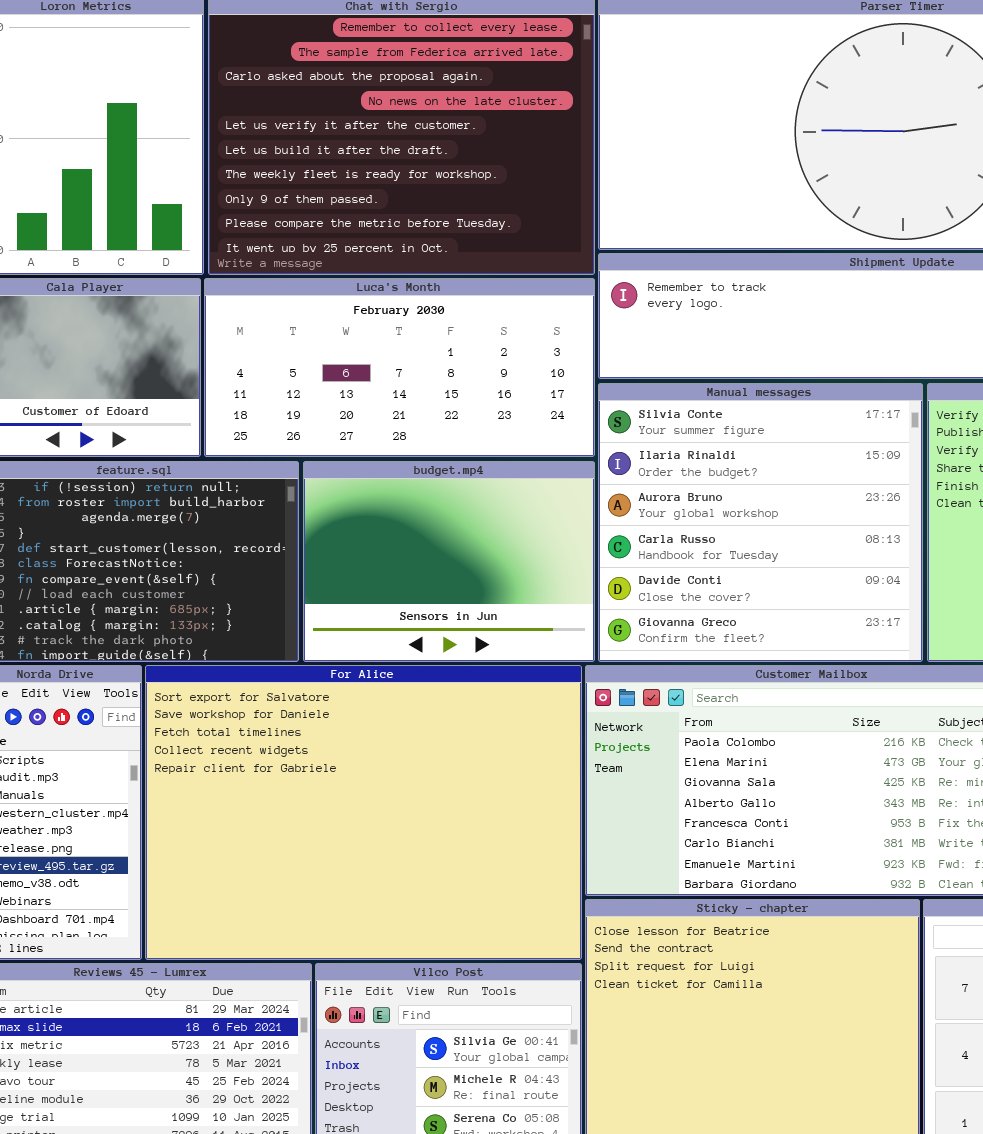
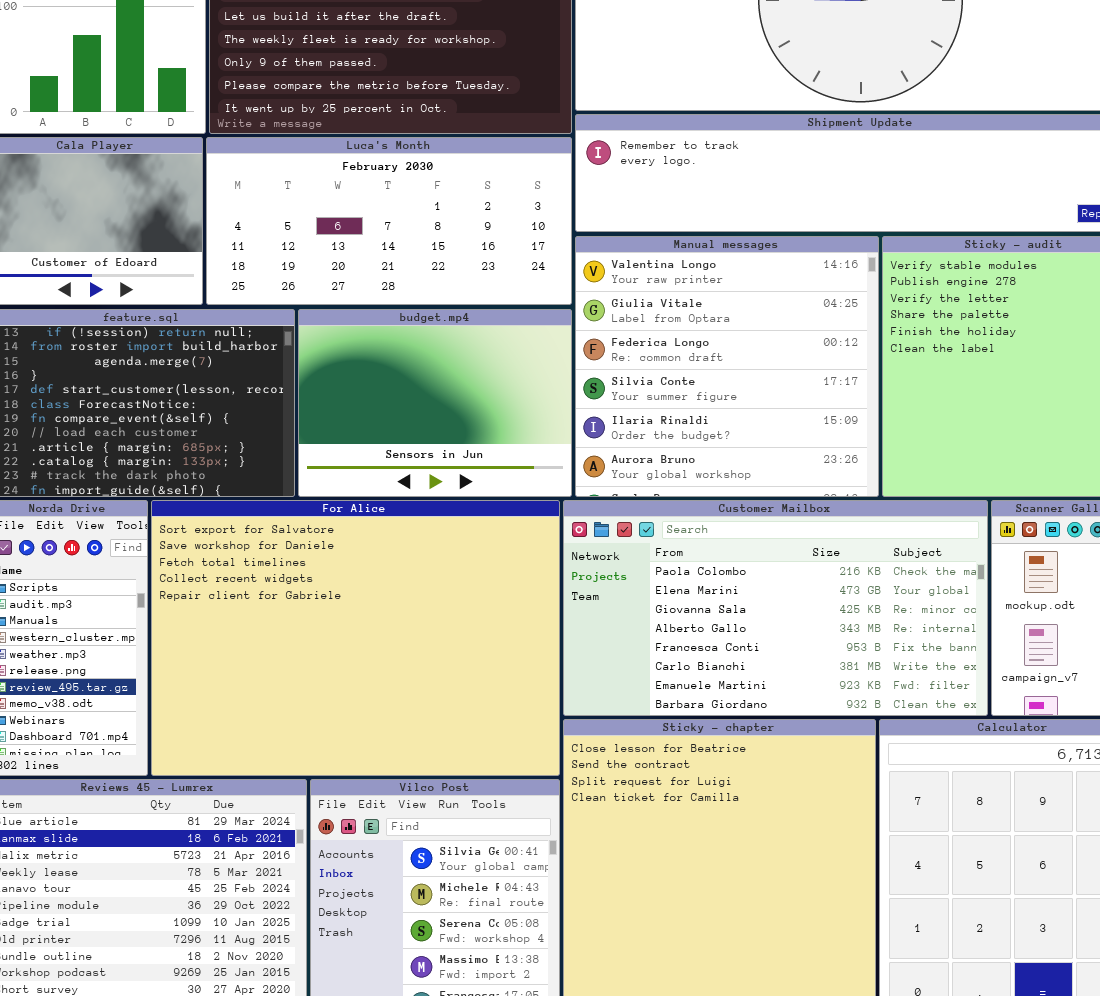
Manual messages: [598,383,923,662] -> [575,236,879,497], scrolled up 3 rows

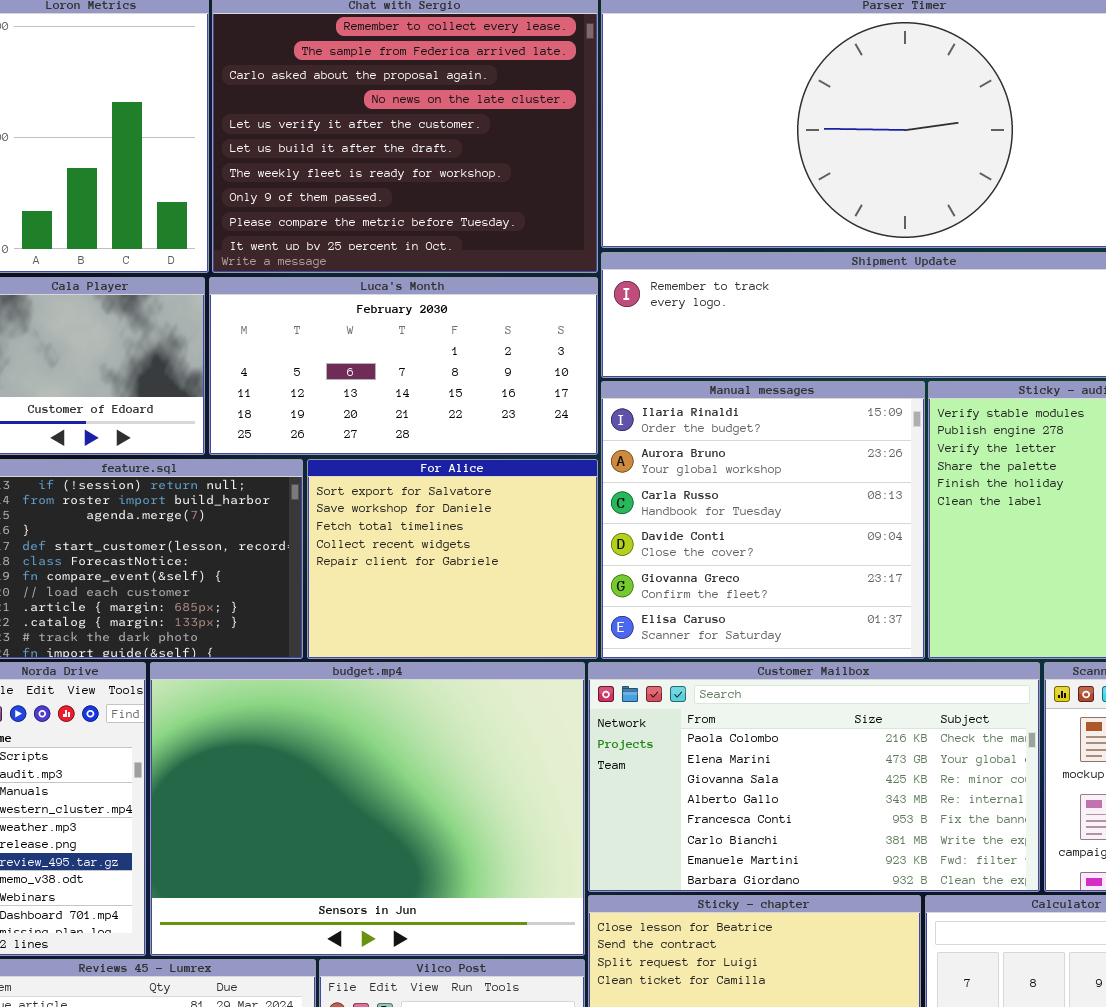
Manual messages: [575,236,879,497] -> [601,381,925,659], scrolled down 4 rows
budget.mp4: [298,309,572,497] -> [150,662,585,956], moved, resized
For Alice: [151,500,560,776] -> [307,459,598,659], moved, resized

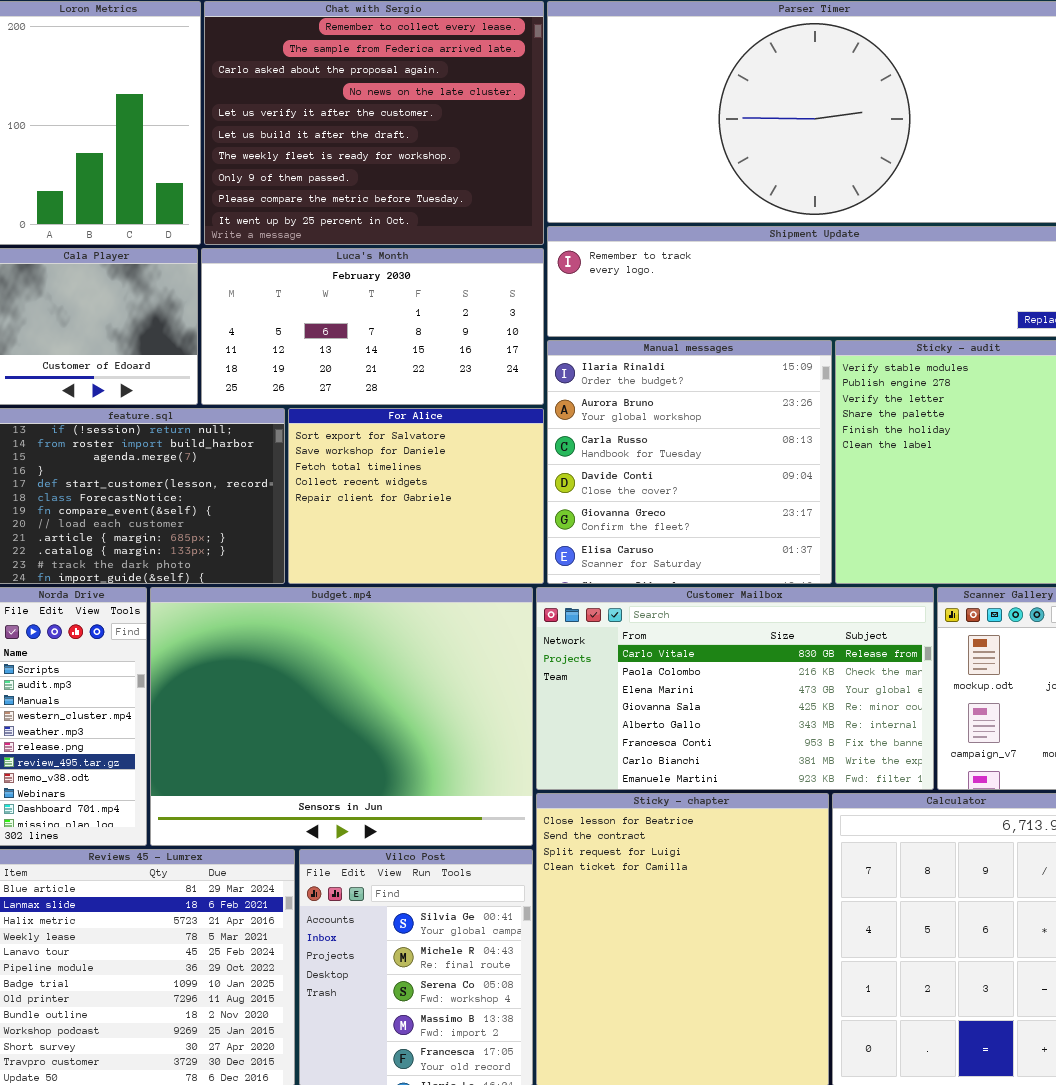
Customer Mailbox: [588,662,1040,892] -> [536,587,934,790], scrolled up 1 row

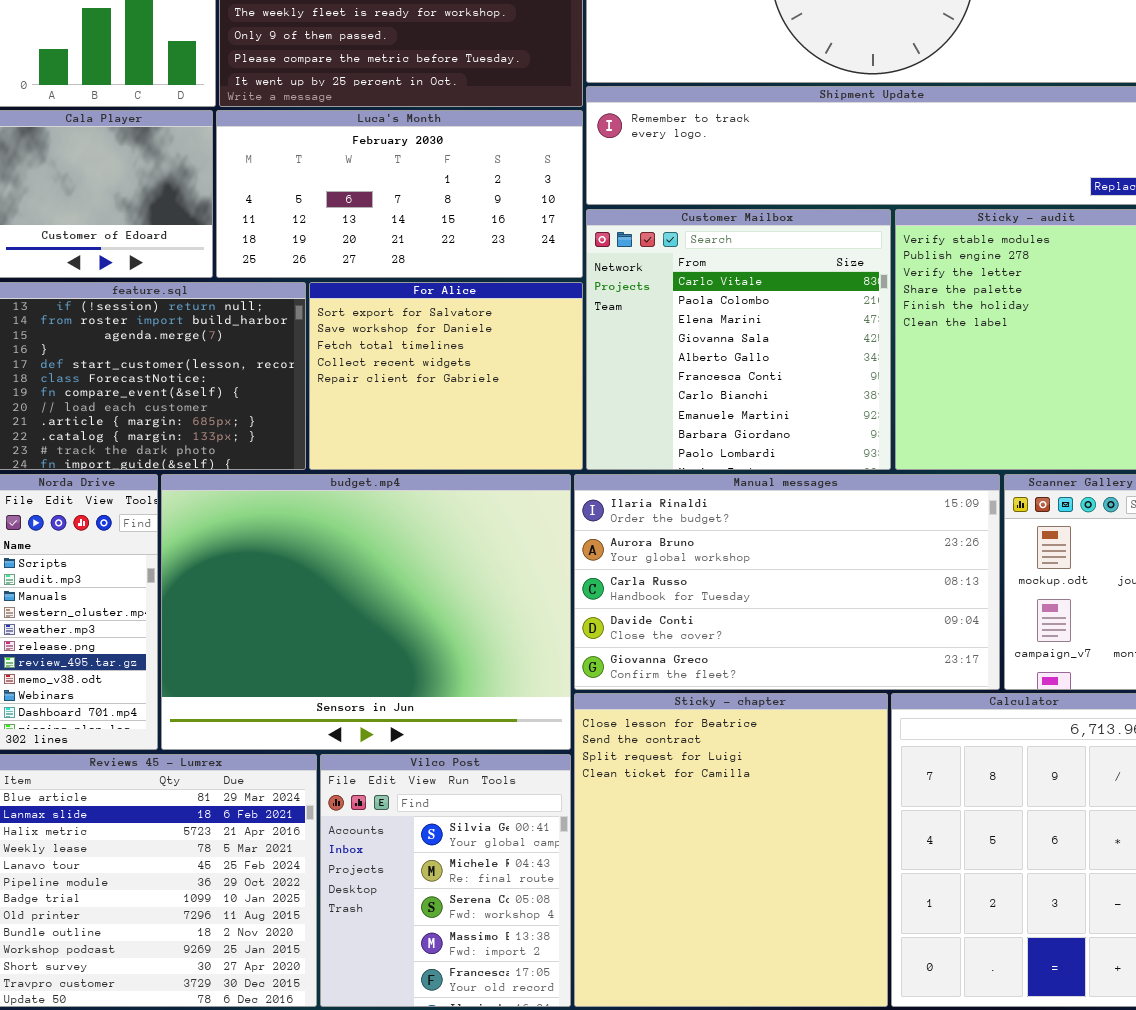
Manual messages: [547,340,832,584] -> [574,474,1000,690], moved, resized
Customer Mailbox: [536,587,934,790] -> [586,209,891,470], moved, resized

